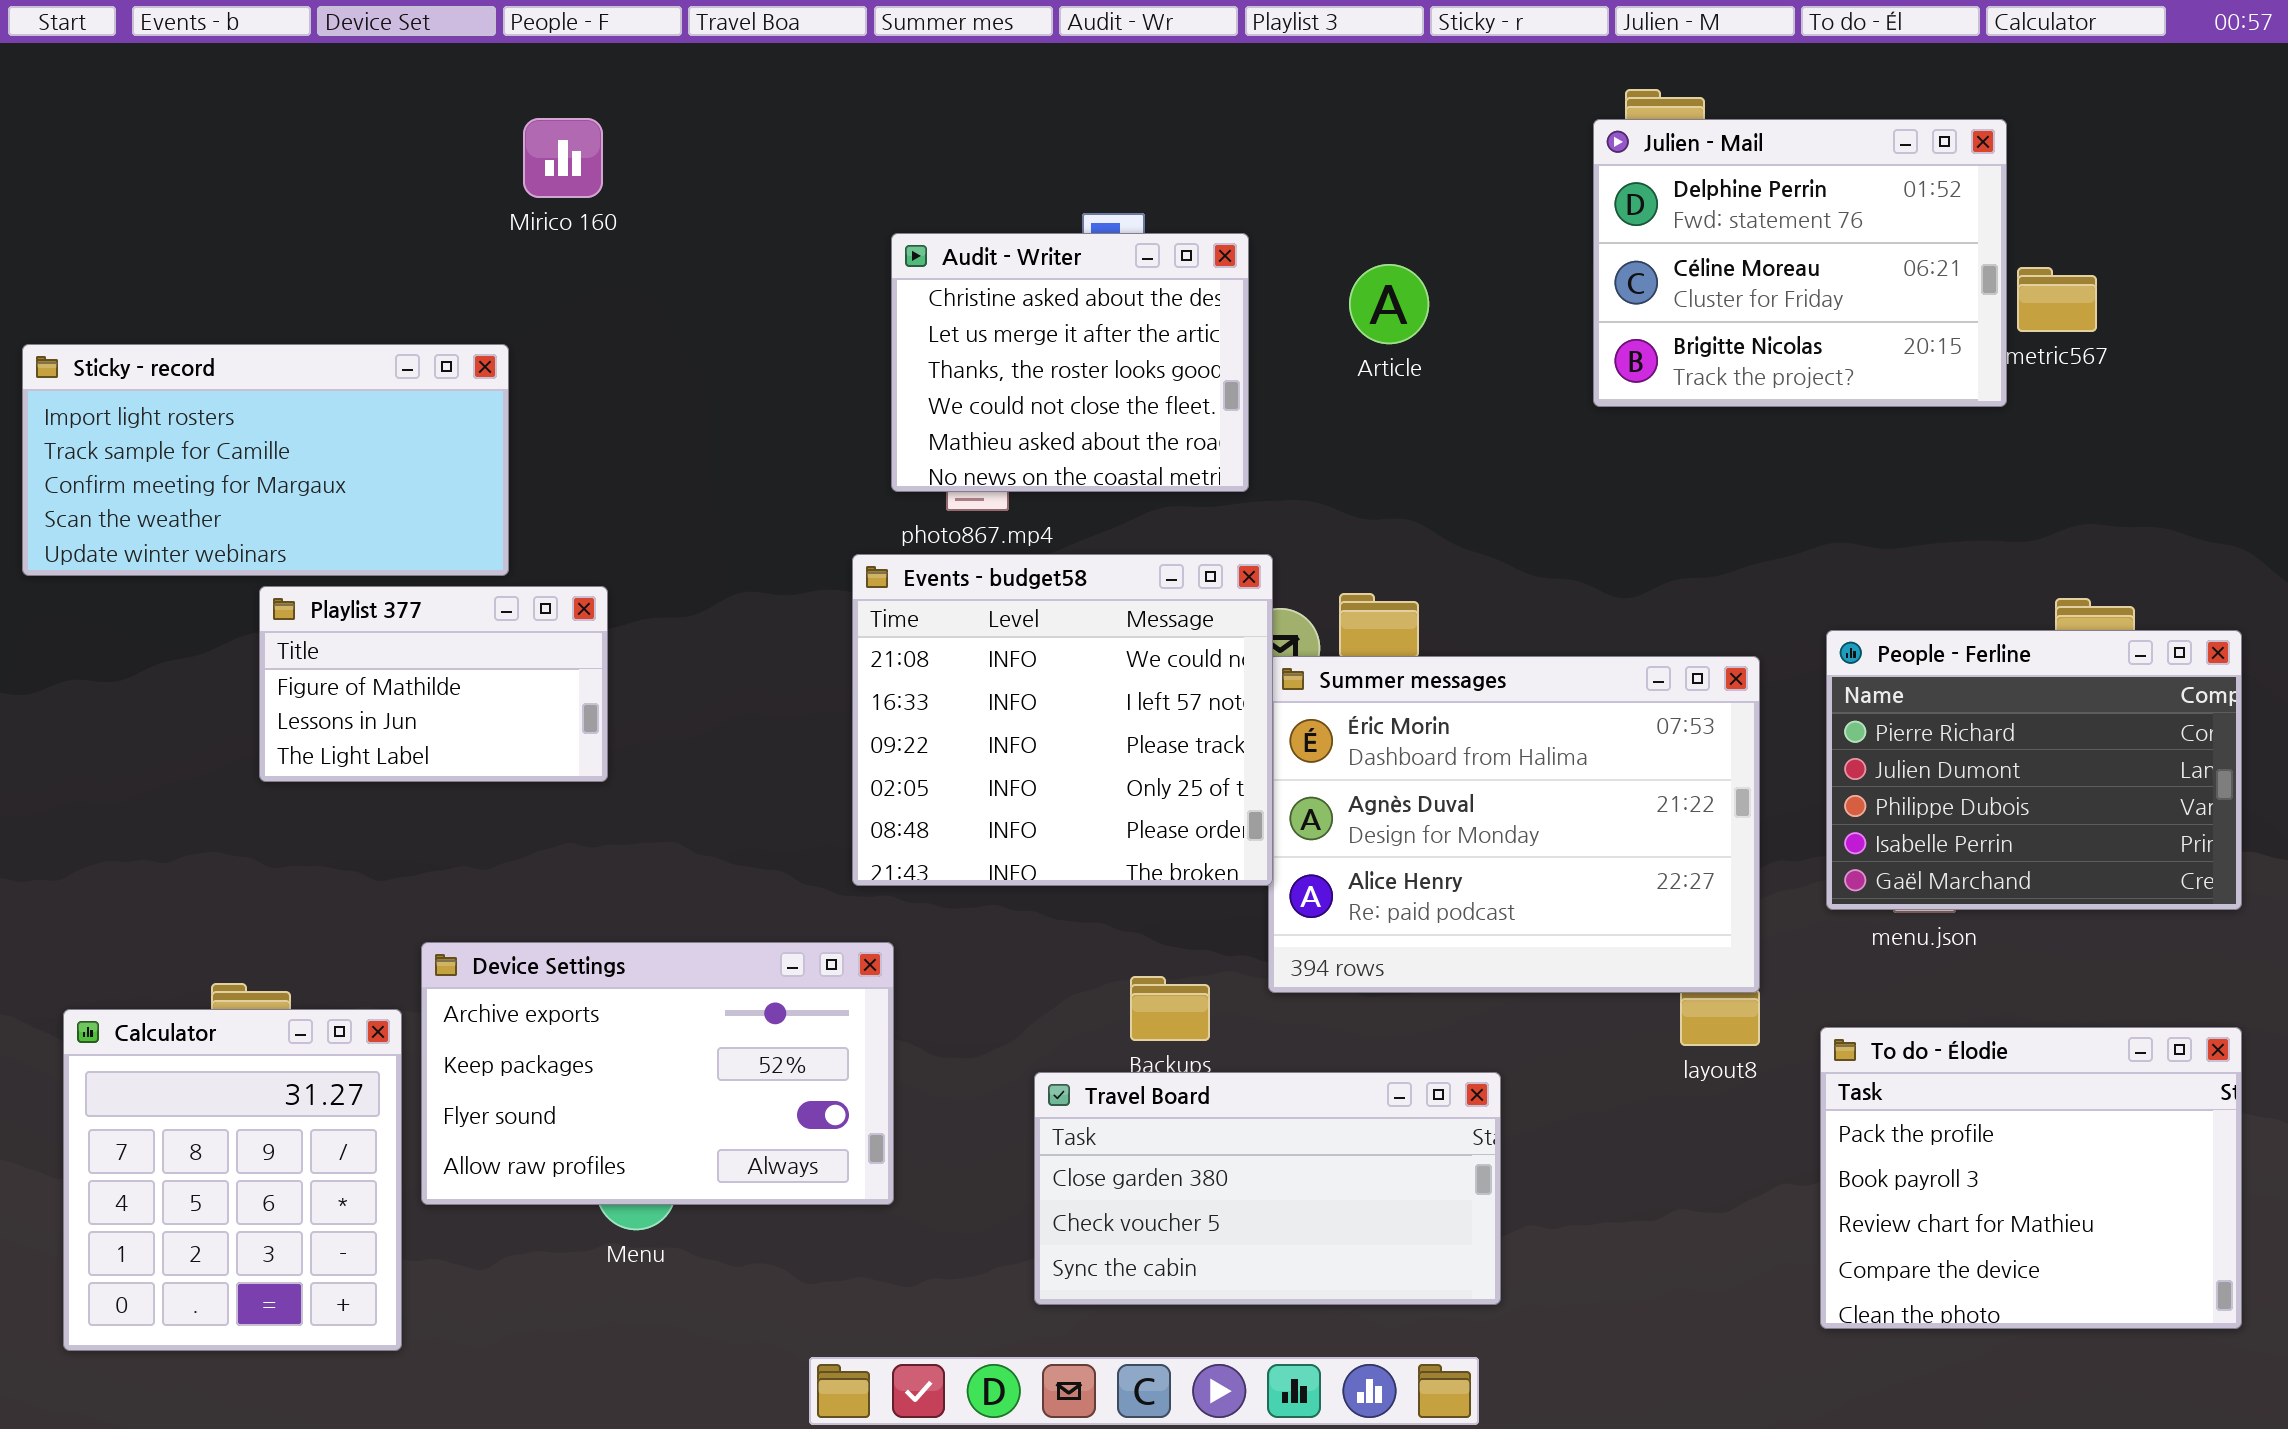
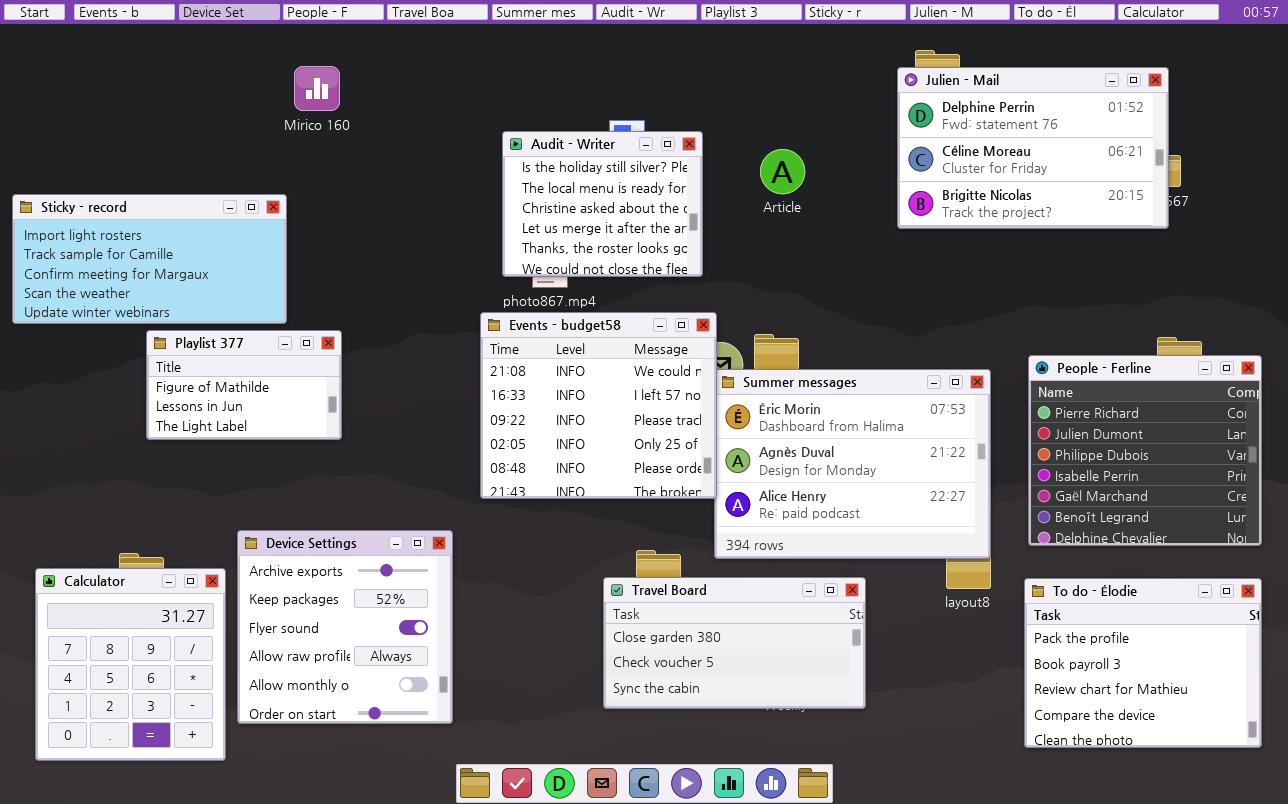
Julien - Mail: [1593,119,2007,407] -> [897,67,1169,229], resized
Audit - Writer: [891,233,1249,492] -> [502,131,703,277], scrolled up 2 rows
People - Ferline: [1826,630,2242,910] -> [1028,355,1262,546], resized
Device Settings: [421,942,894,1205] -> [237,530,453,724], resized
Travel Board: [1034,1072,1501,1305] -> [603,577,866,709], moved

